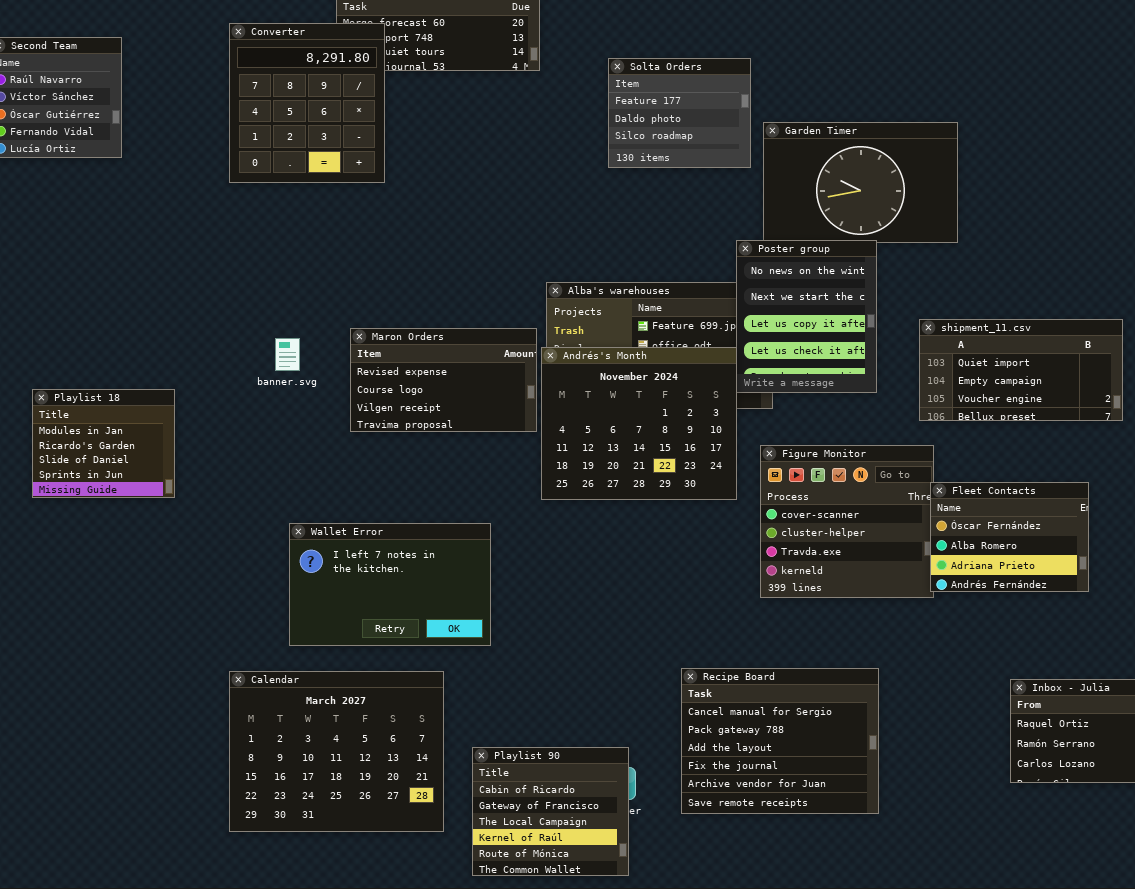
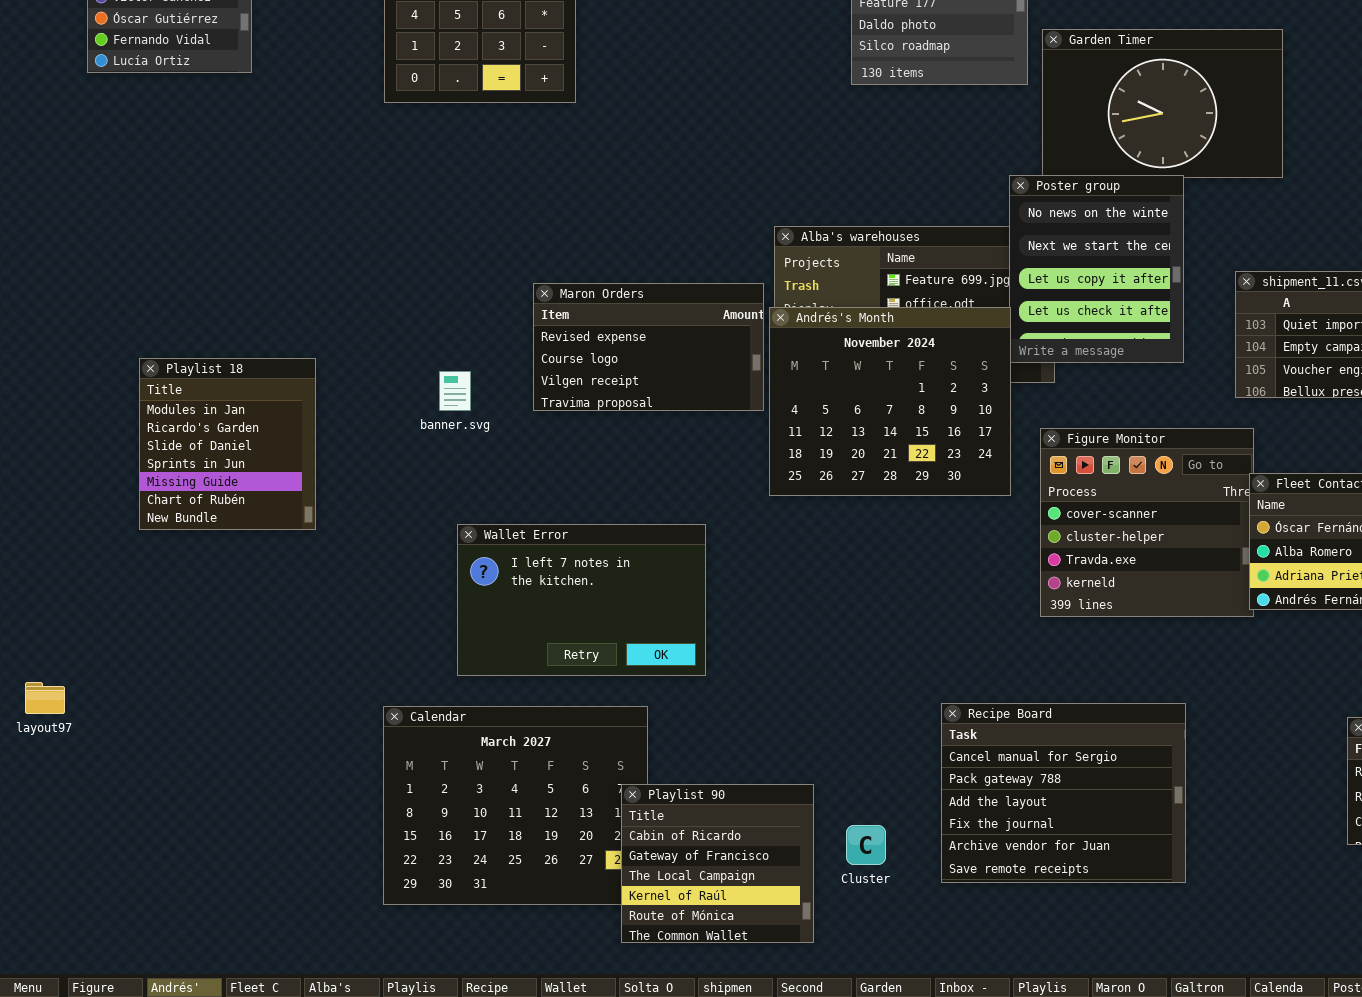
banner.svg: [275,338,300,371] -> [439,371,471,411], moved
Playlist 18: [32,389,175,498] -> [139,358,316,530], resized
Playlist 90: [472,747,629,876] -> [621,784,814,943], moved

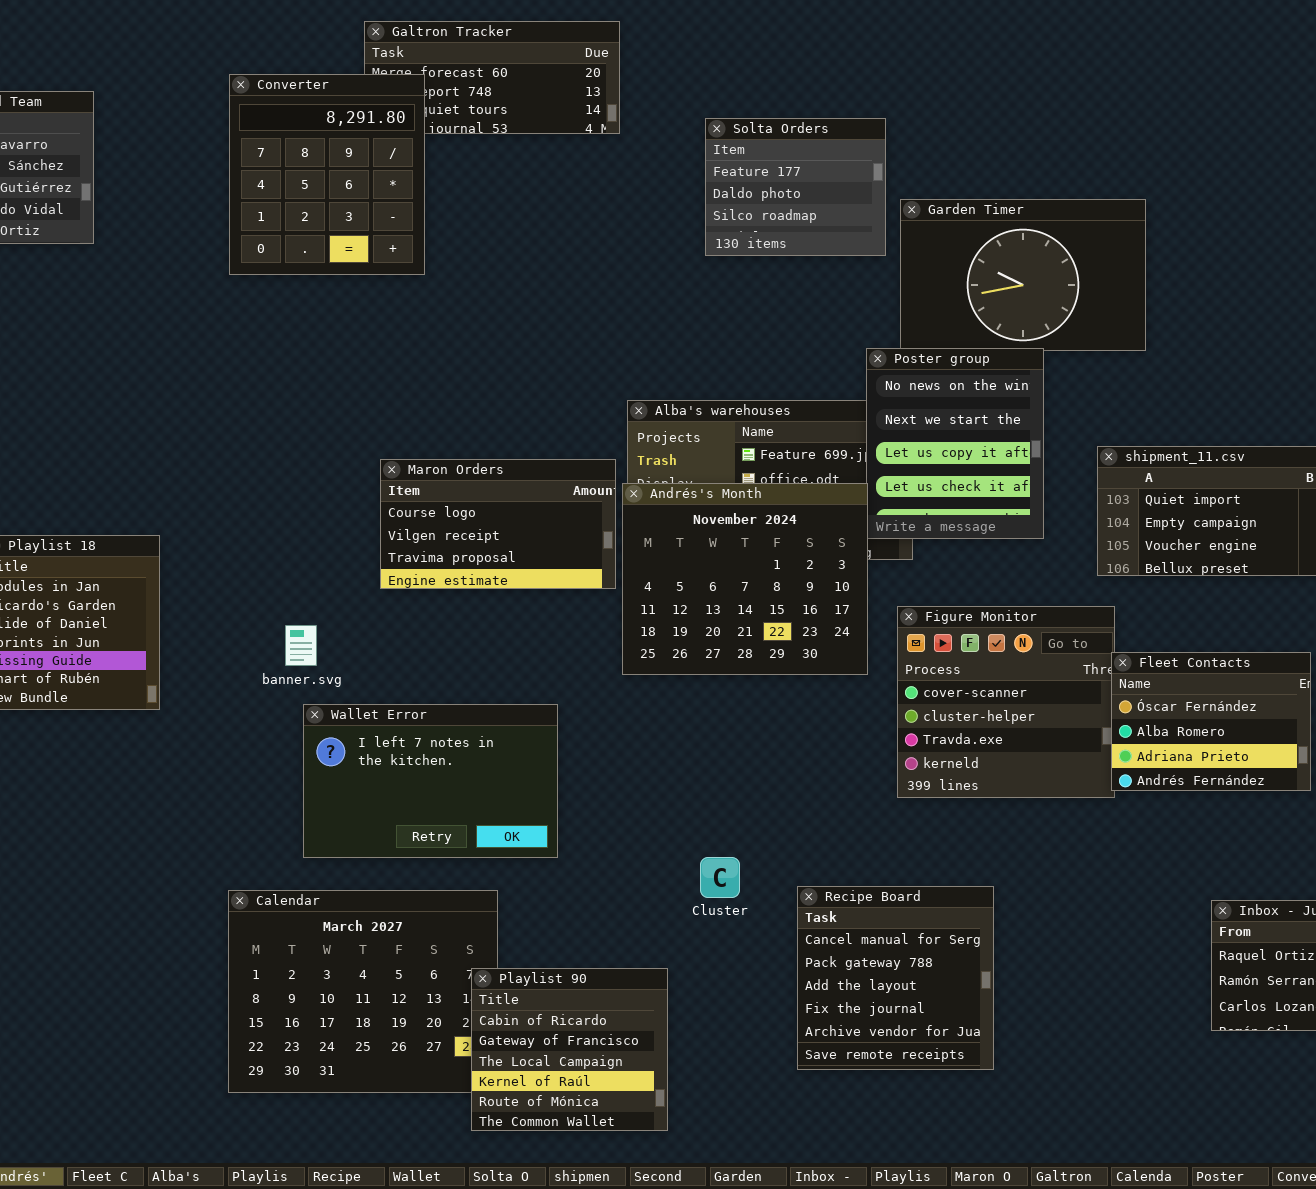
Maron Orders: [533,283,764,411] -> [380,459,616,589], scrolled down 1 row
banner.svg: [439,371,471,411] -> [285,625,317,666], moved
Recipe Board: [941,703,1186,883] -> [797,886,994,1070], resized
Cluster: [846,825,886,865] -> [700,857,740,898], moved

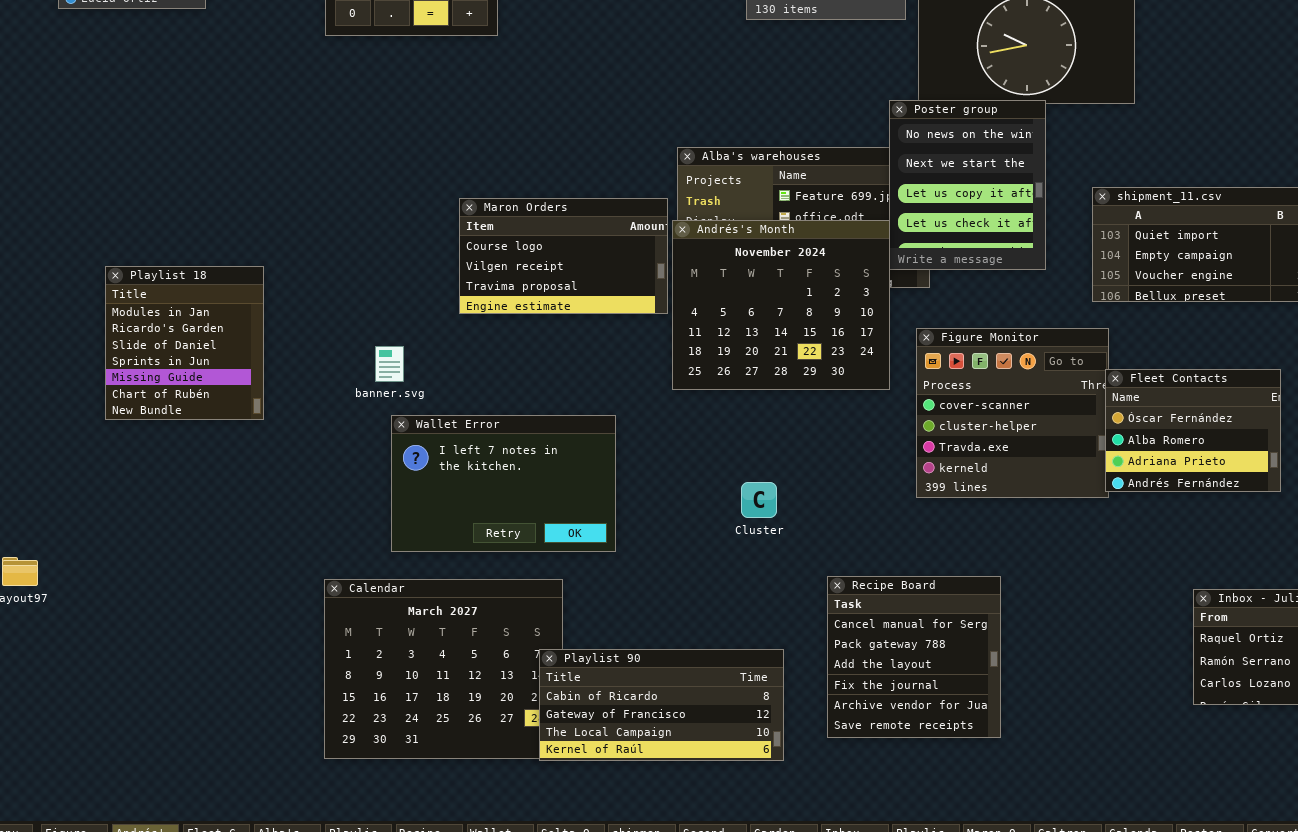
Cluster: [700,857,740,898] -> [741,482,777,518], moved
Playlist 90: [471,968,668,1131] -> [539,649,784,761], resized

